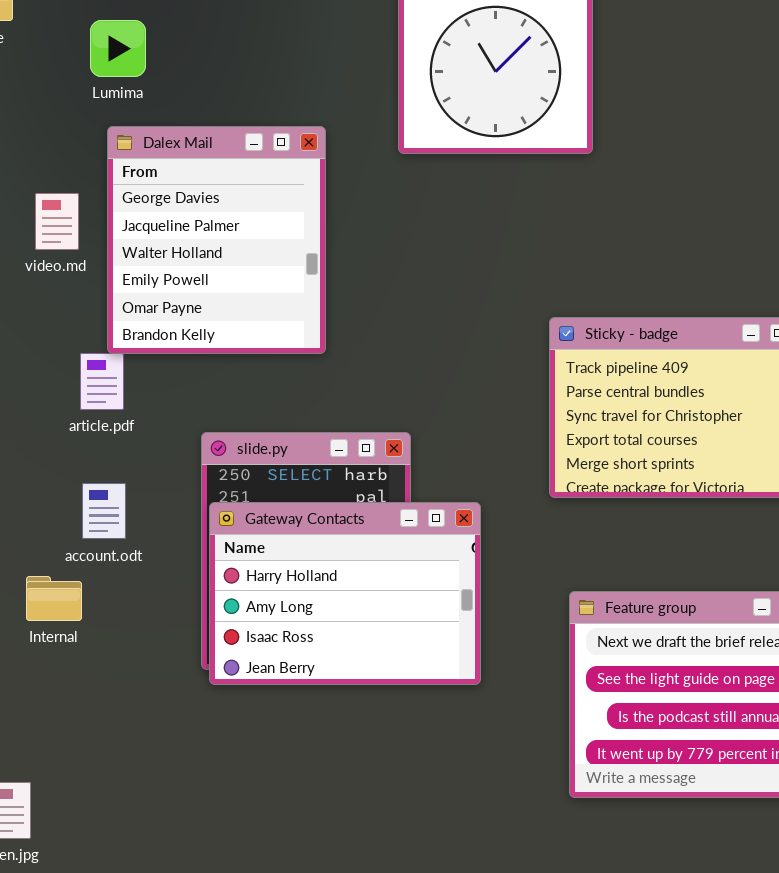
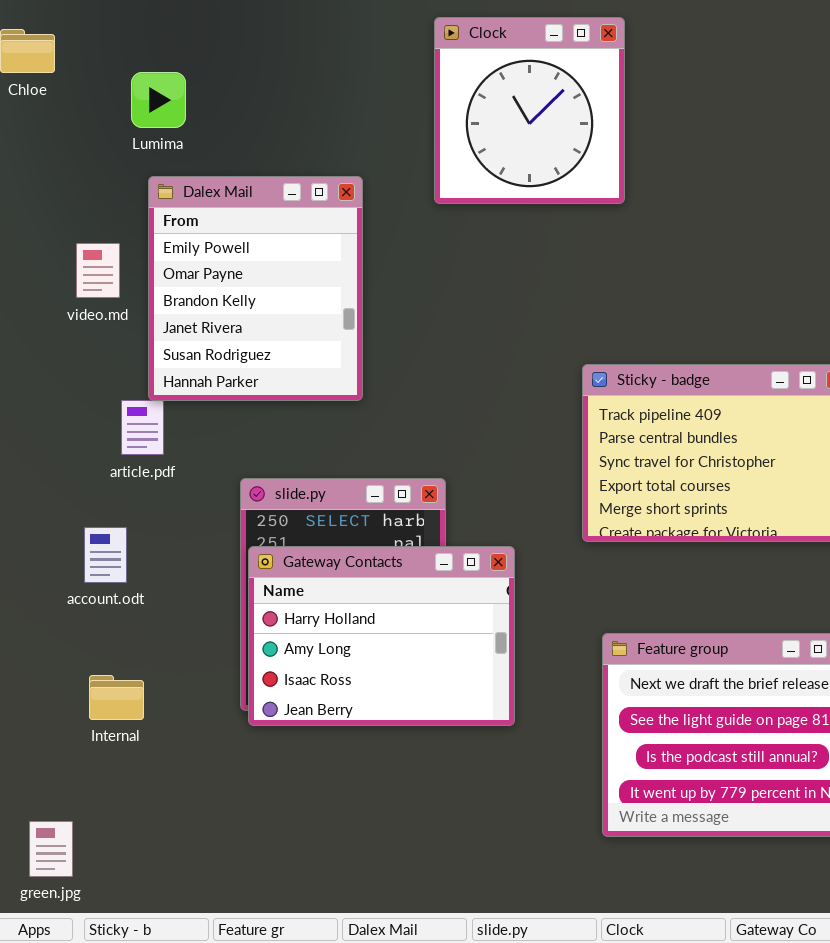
Dalex Mail: [107,126,326,354] -> [148,176,363,401], scrolled down 3 rows
account.odt: [82,483,126,539] -> [84,527,127,583], moved
Internal: [26,576,82,621] -> [89,675,144,720], moved

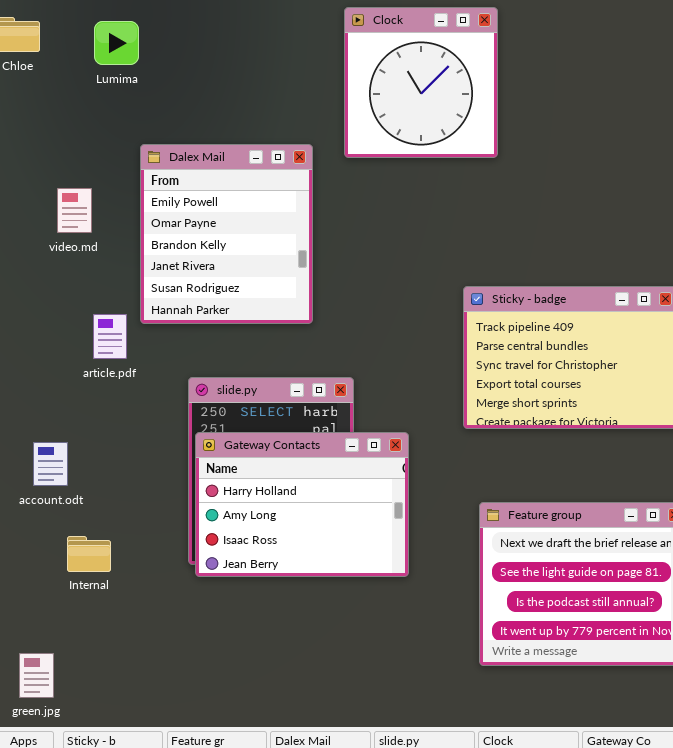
Lumima: [131,72,186,128] -> [94,21,139,65], moved
Dalex Mail: [148,176,363,401] -> [140,144,313,324], moved
account.odt: [84,527,127,583] -> [33,442,68,486], moved

